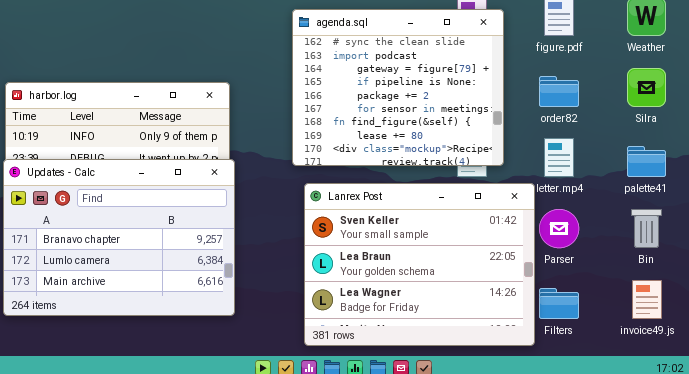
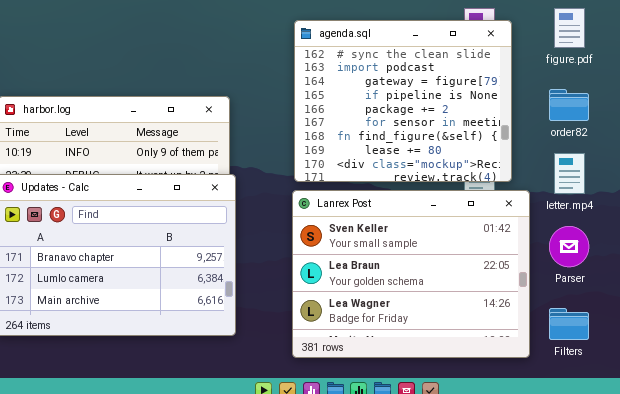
Lanrex Post: [304,183,535,346] -> [292,190,530,358], moved

